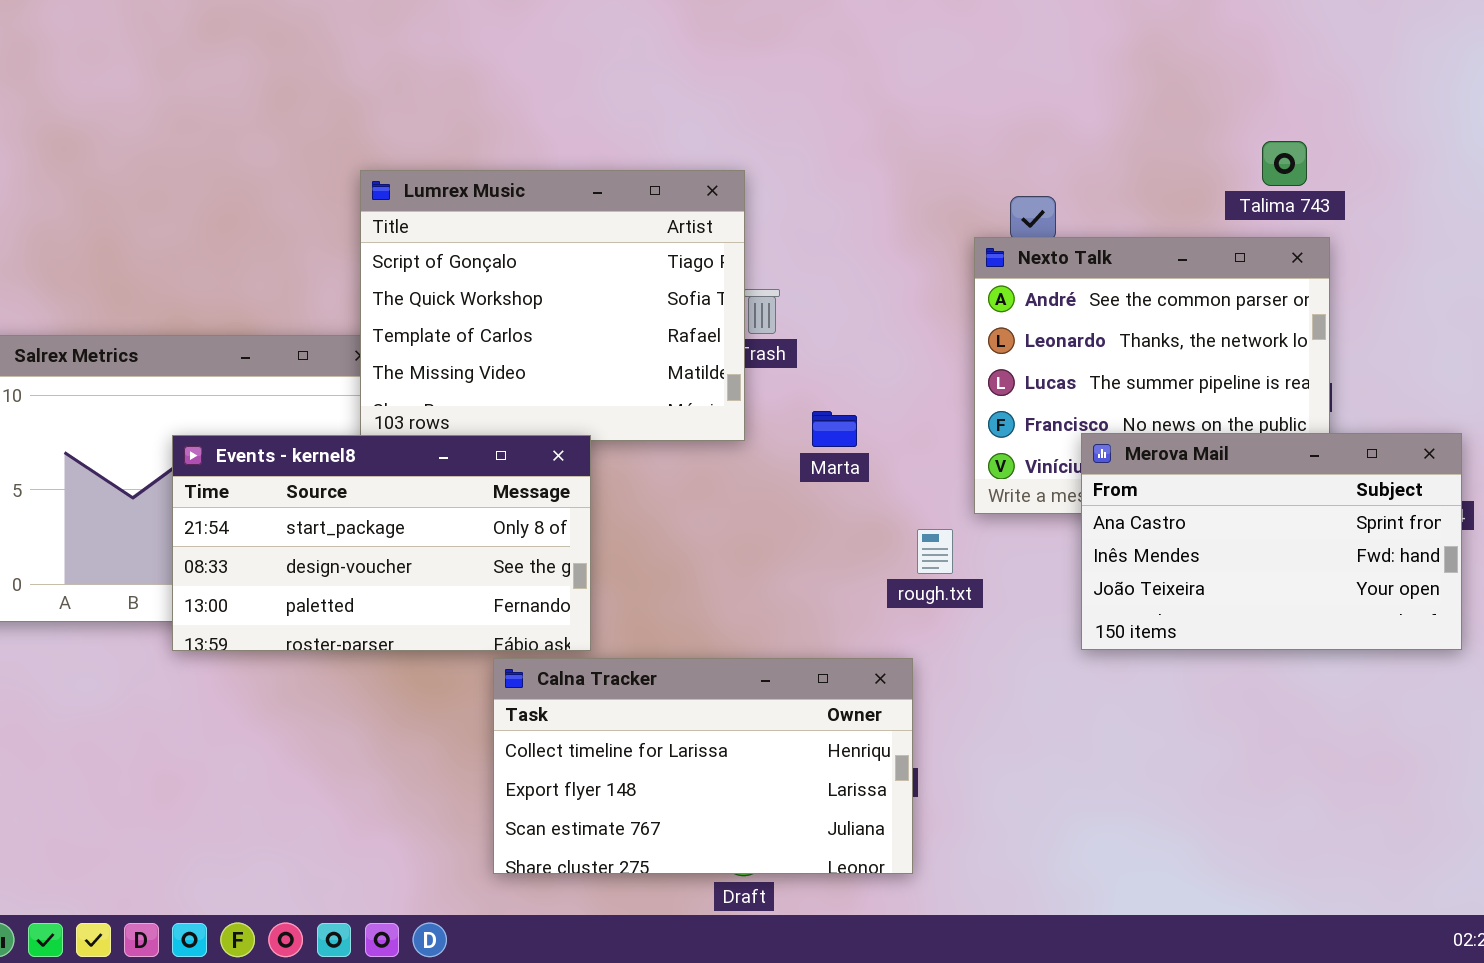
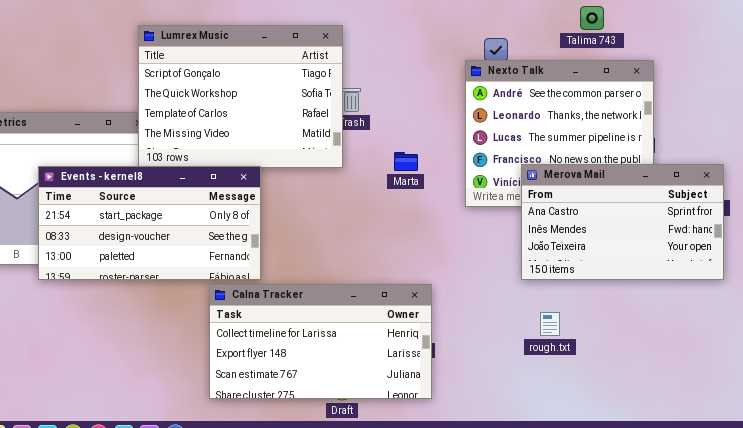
Talima 743: [1262,141,1307,186] -> [580,6,604,30], moved
Marta: [812,411,857,447] -> [394,152,418,171], moved
rough.txt: [917,529,953,574] -> [540,312,560,336], moved

